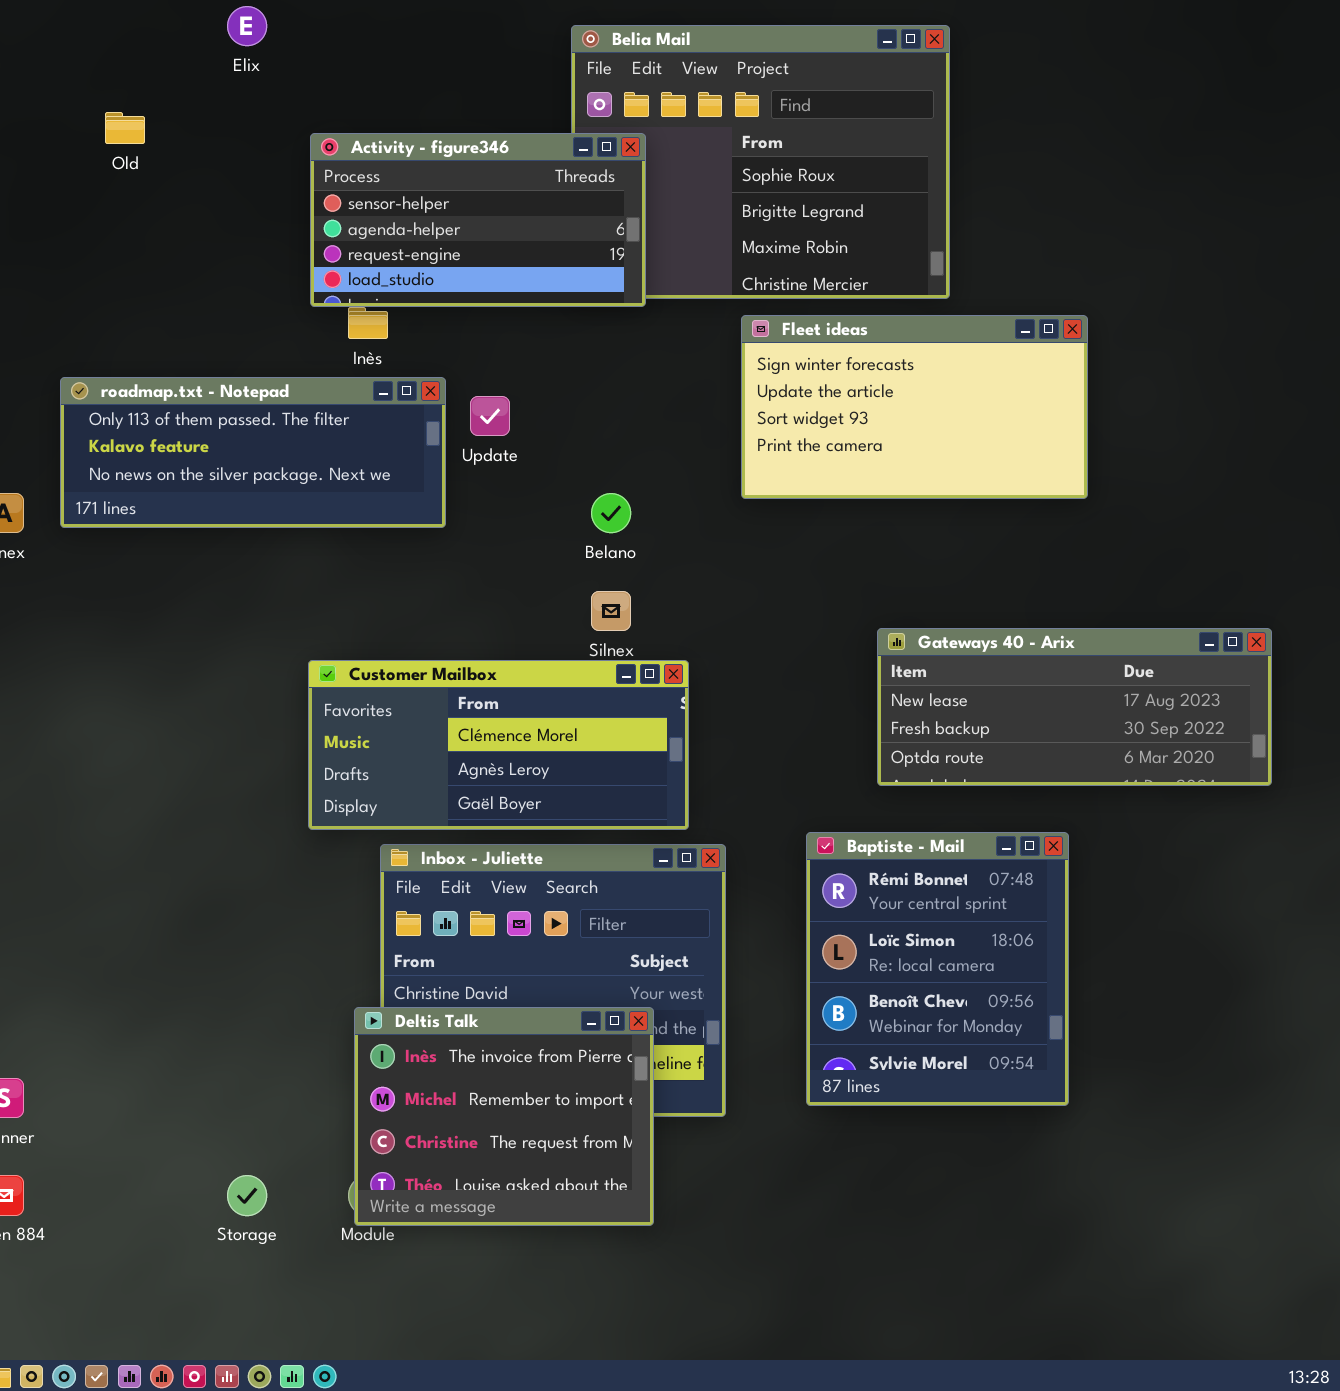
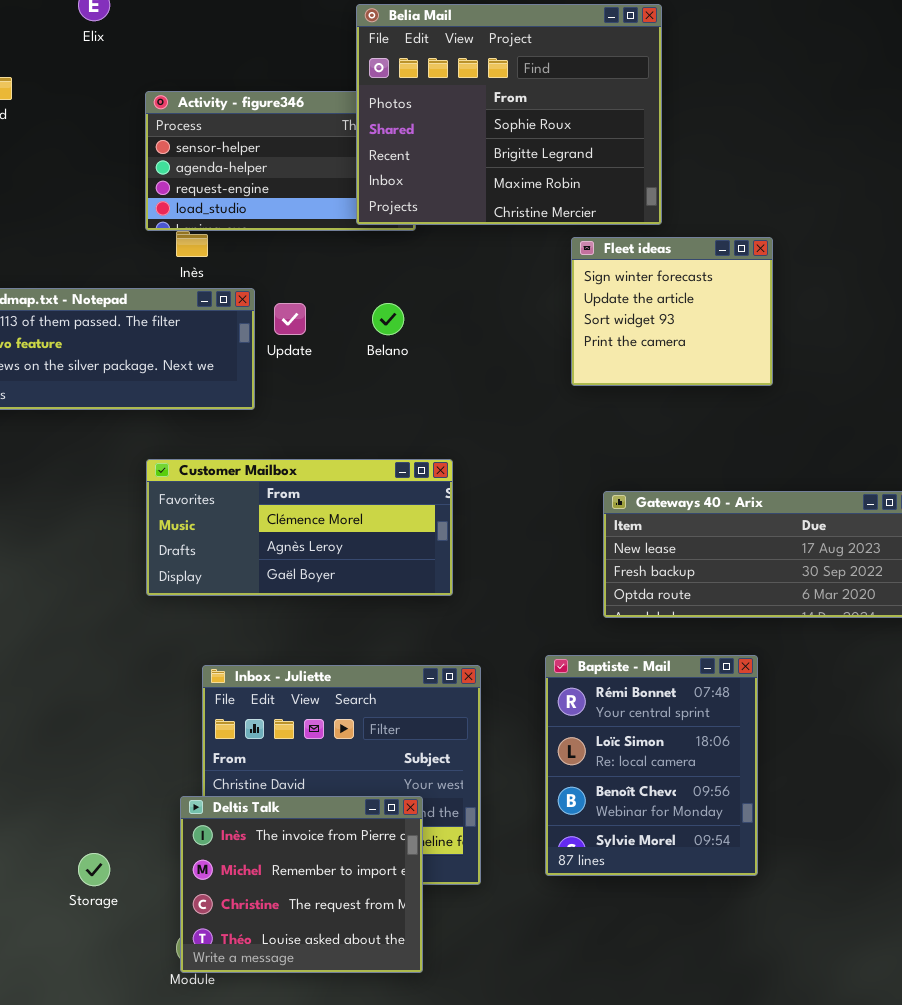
Belia Mail: [571,25,950,299] -> [356,4,662,225], raised
Fleet ideas: [741,315,1088,499] -> [571,237,773,386], resized
Belano: [591,493,631,533] -> [372,303,404,335], moved
Customer Mailbox: [308,660,689,830] -> [146,459,453,596], moved
Storage: [227,1175,267,1216] -> [78,853,110,886], moved

